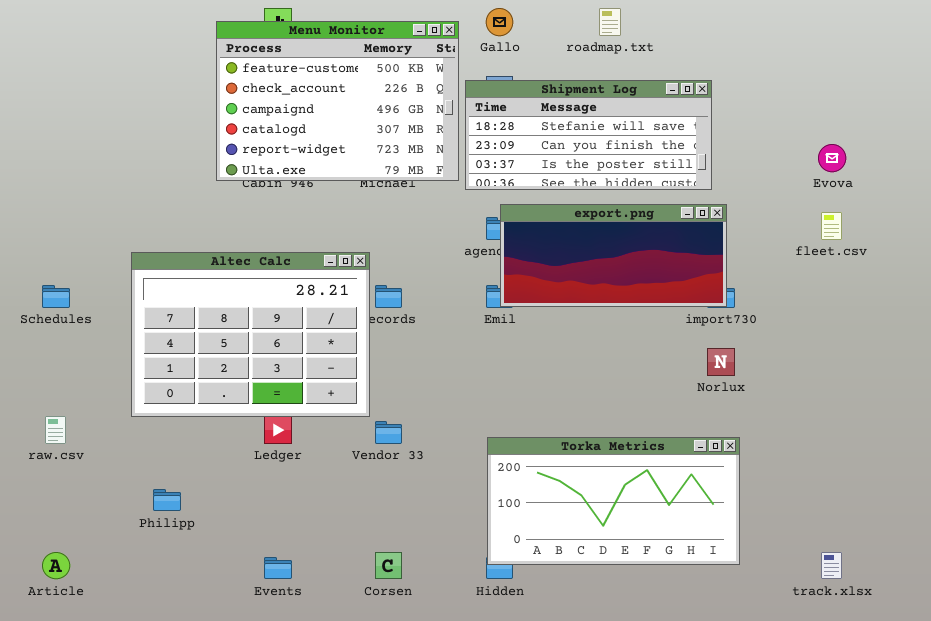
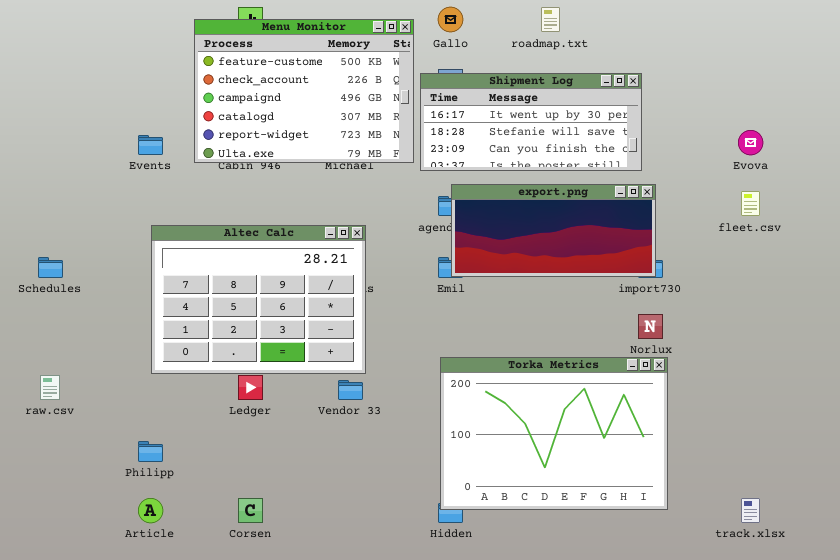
Shipment Log: [465,80,712,190] -> [420,73,642,171], scrolled up 1 row
Altec Calc: [131,252,370,417] -> [151,225,366,374], moved
Torka Metrics: [487,437,740,565] -> [440,357,668,510], resized
Article: [42,552,70,579] -> [138,498,163,523], moved
Corsen: [375,552,402,579] -> [238,498,263,523], moved
Events: [264,557,292,579] -> [138,135,163,155], moved

